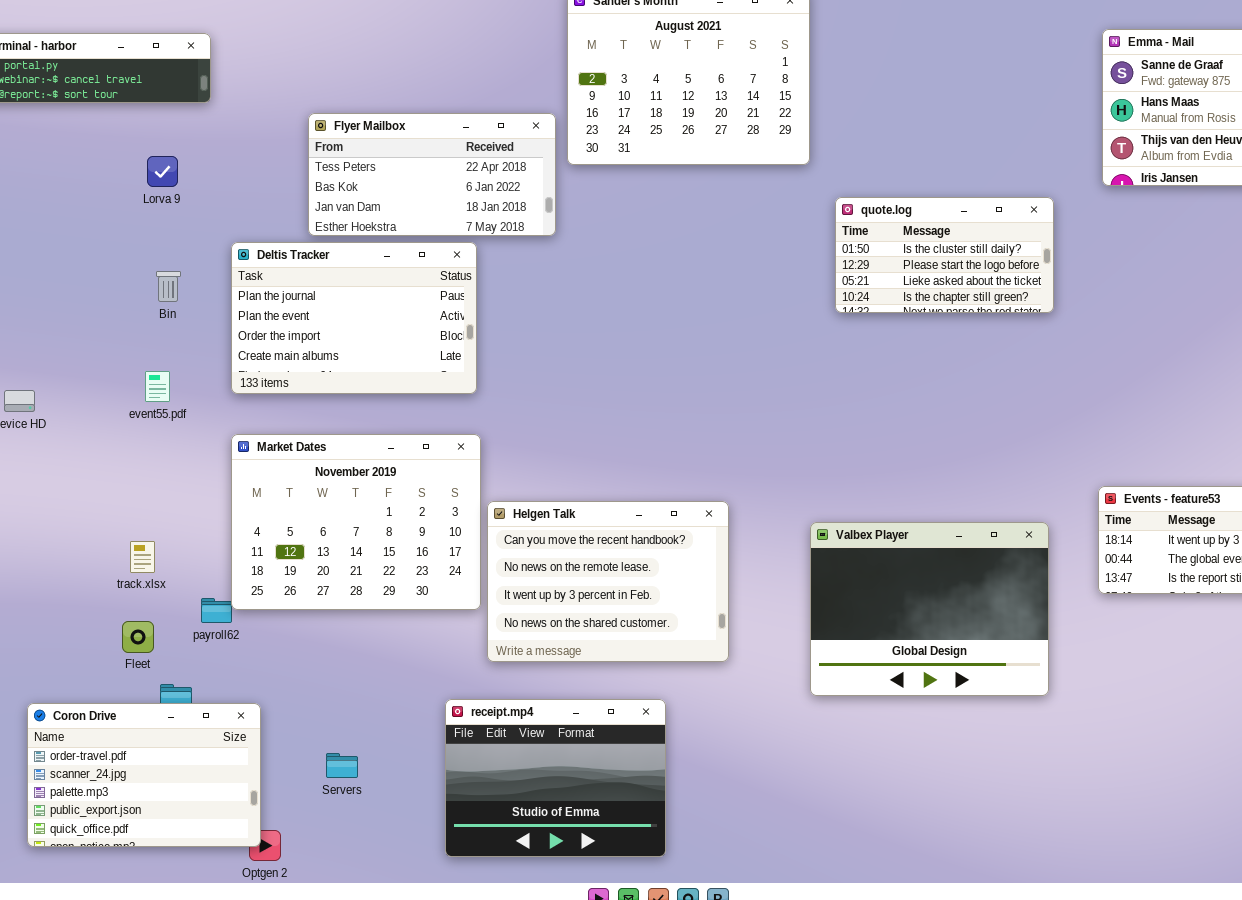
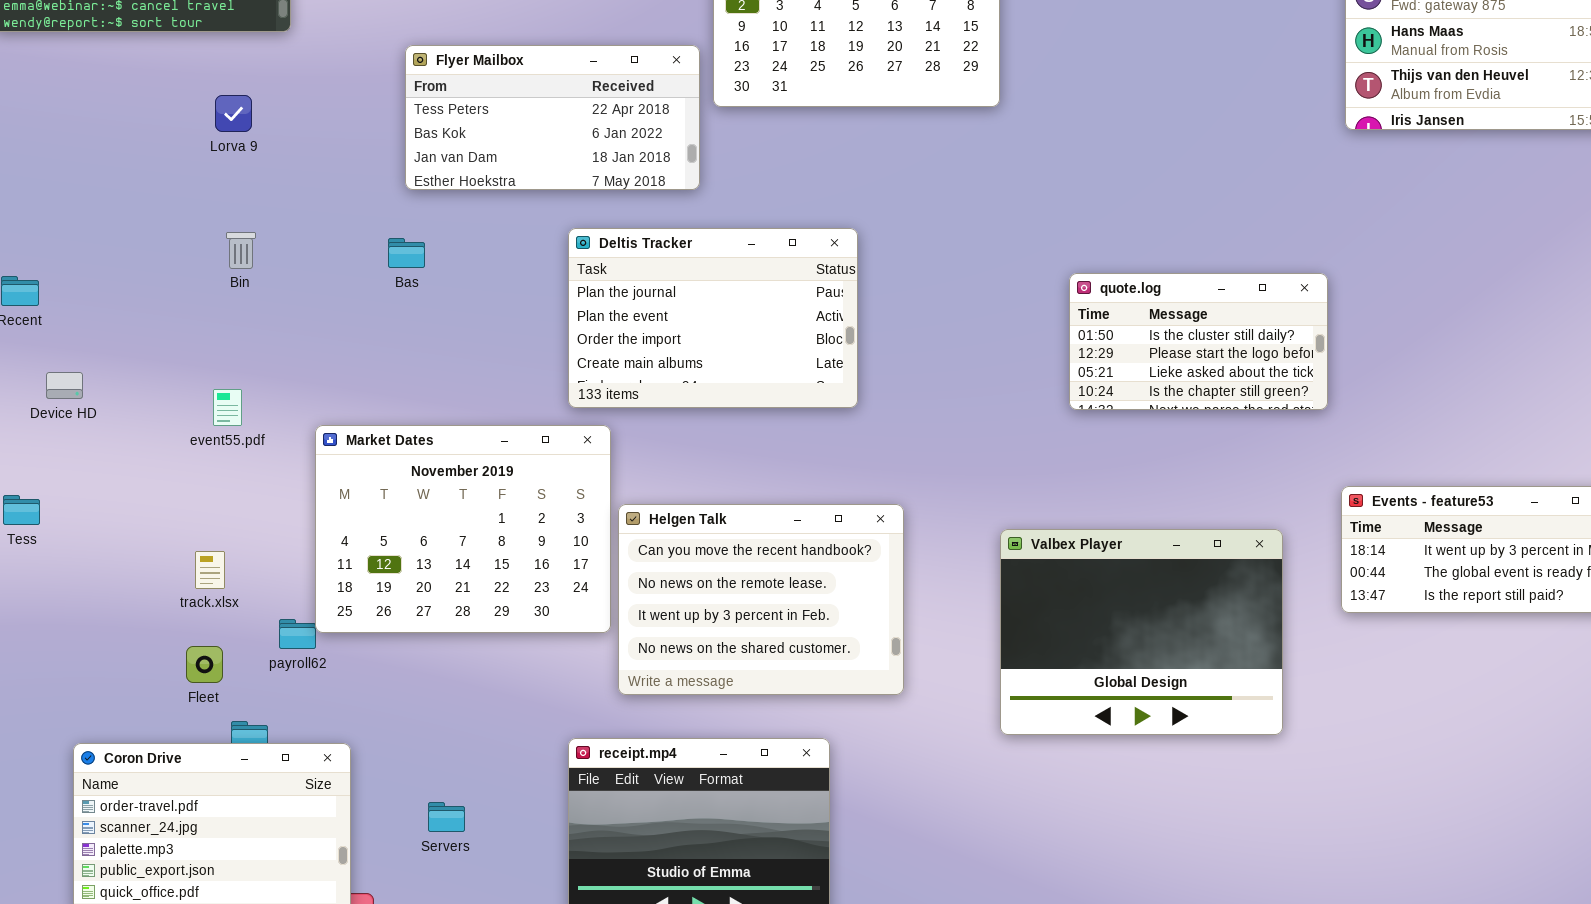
quote.log: [835,197,1054,313] -> [1069,273,1328,410], moved
Deltis Tracker: [231,242,477,394] -> [568,228,858,408], moved
event55.pdf: [145,371,170,402] -> [213,389,242,426], moved

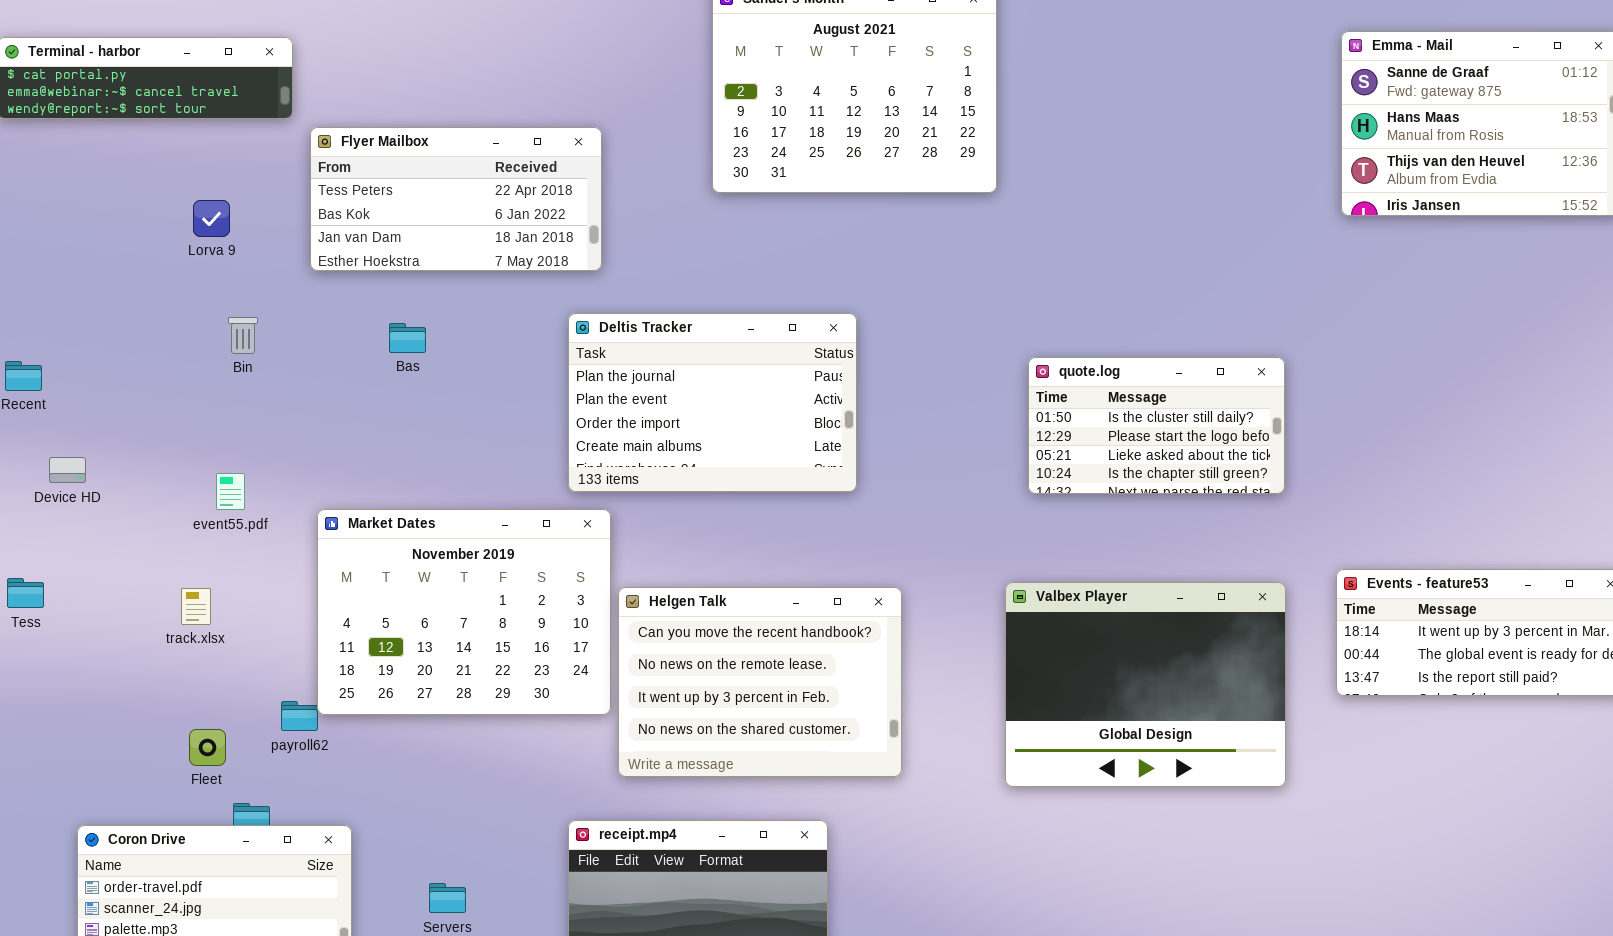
Flyer Mailbox: [405,45,700,190] -> [310,127,602,271], moved
Lorva 9: [215,95,252,132] -> [193,200,230,237], moved
quote.log: [1069,273,1328,410] -> [1028,357,1285,494], moved
Valbex Player: [1000,529,1283,735] -> [1005,582,1286,787], moved
track.xlsx: [195,551,225,589] -> [181,588,211,625], moved

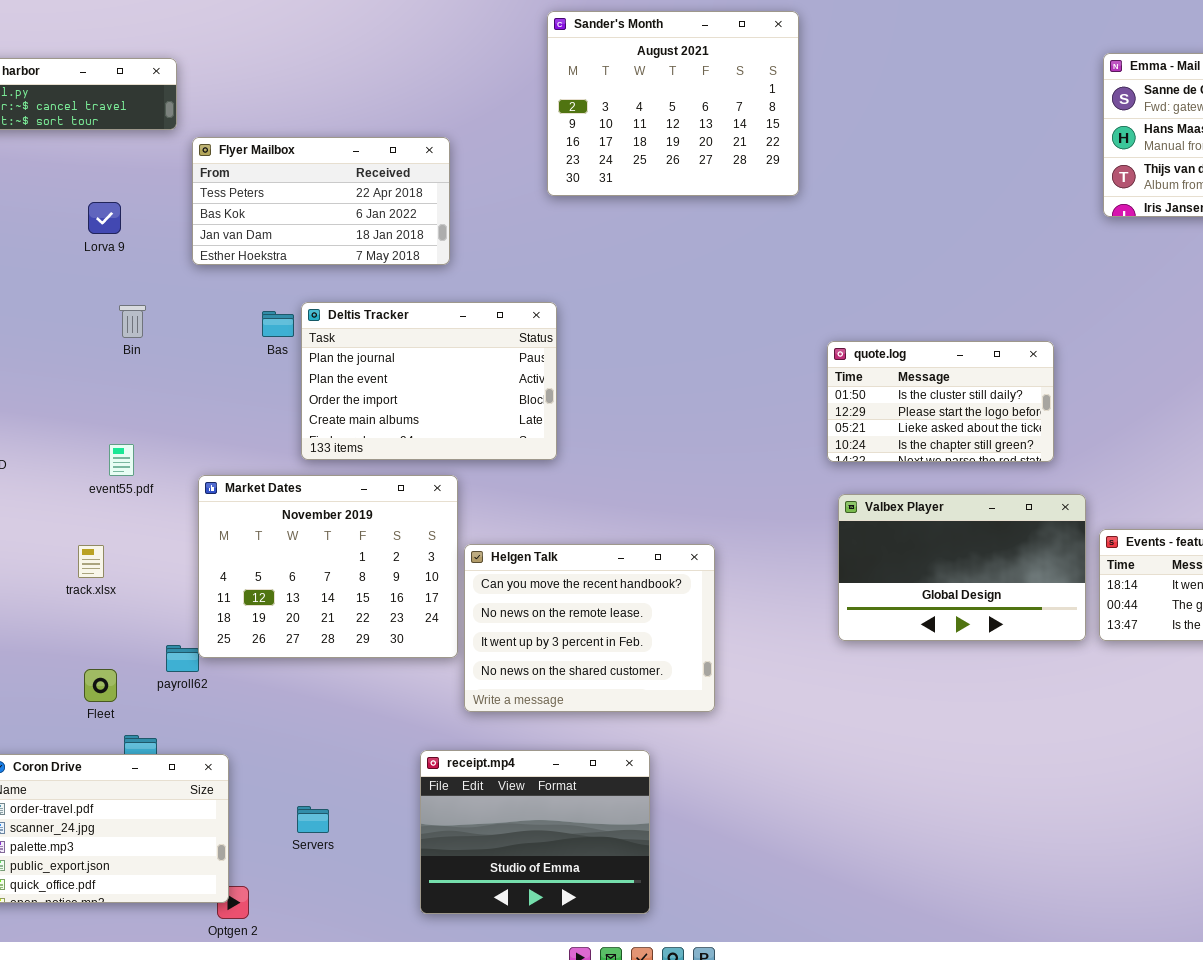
Deltis Tracker: [568,313,857,492] -> [301,302,557,460], moved
Valbex Player: [1005,582,1286,787] -> [838,494,1086,641], moved, resized

